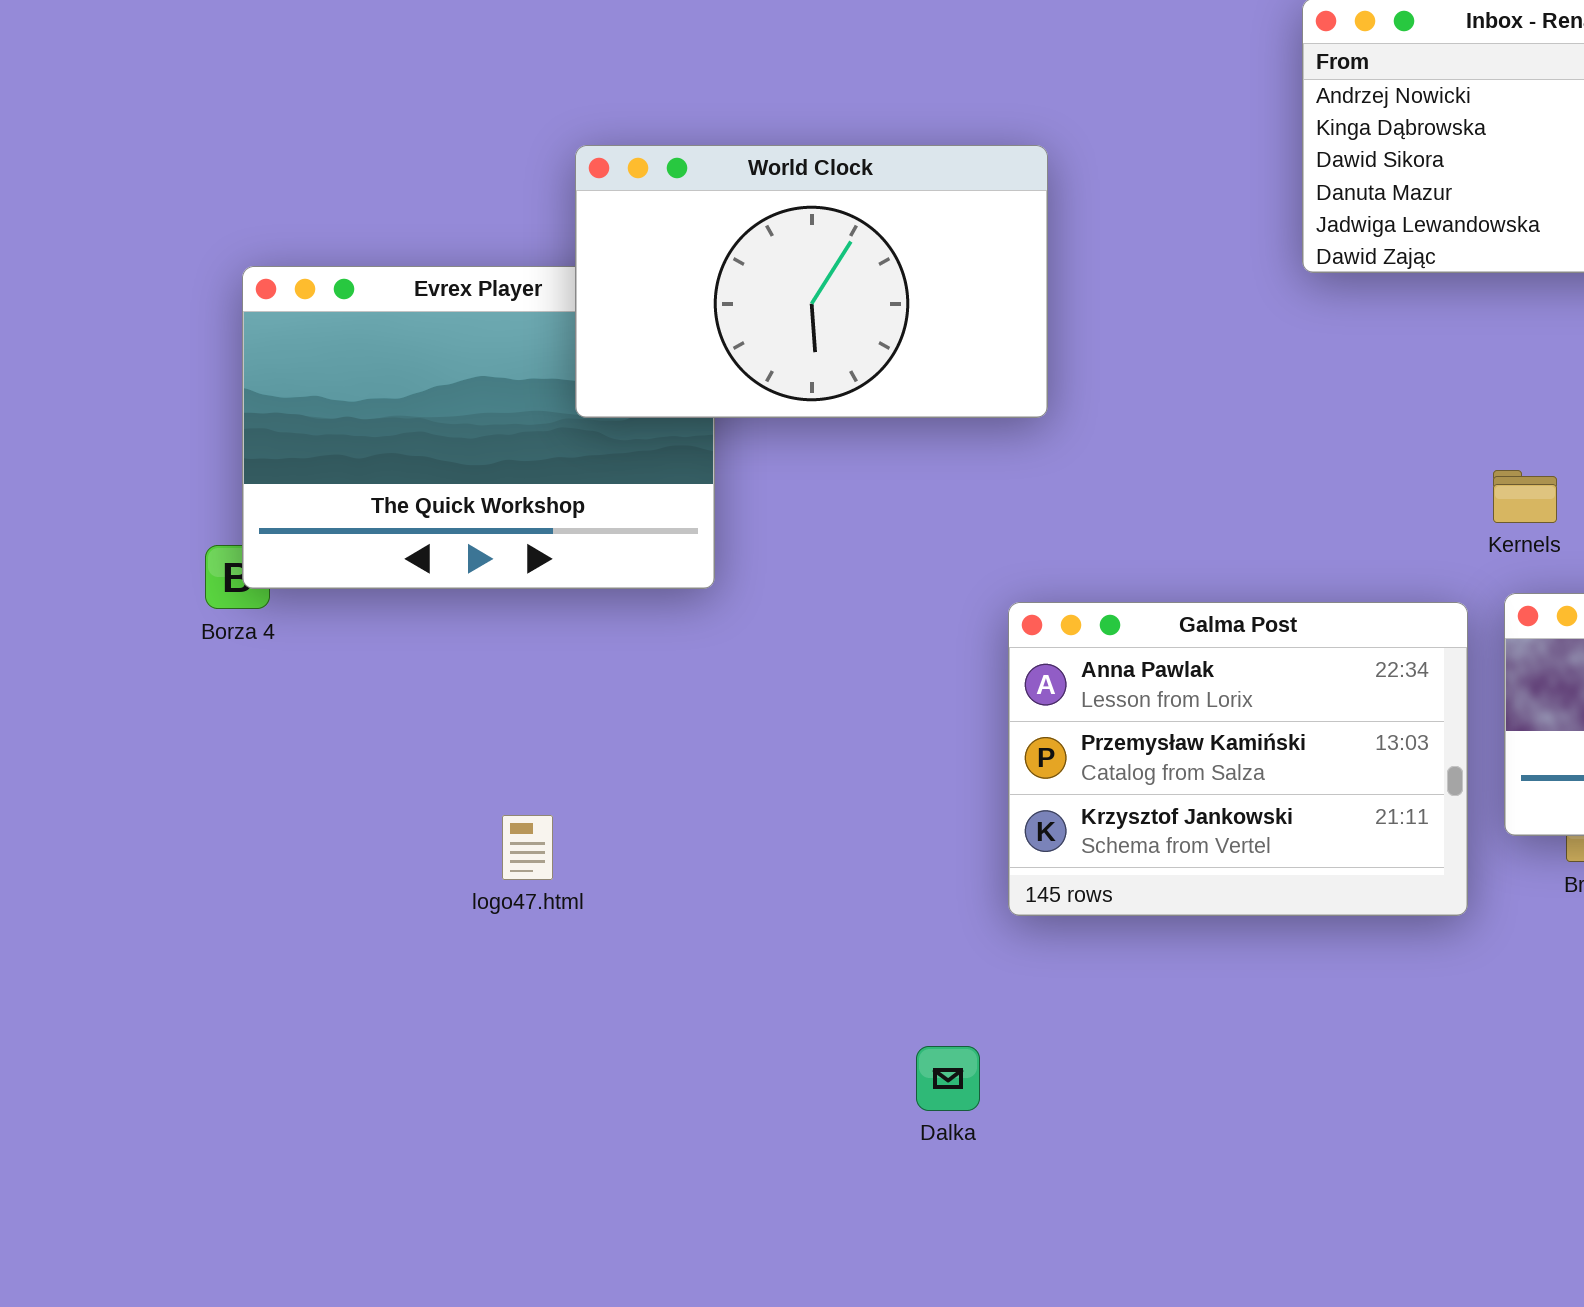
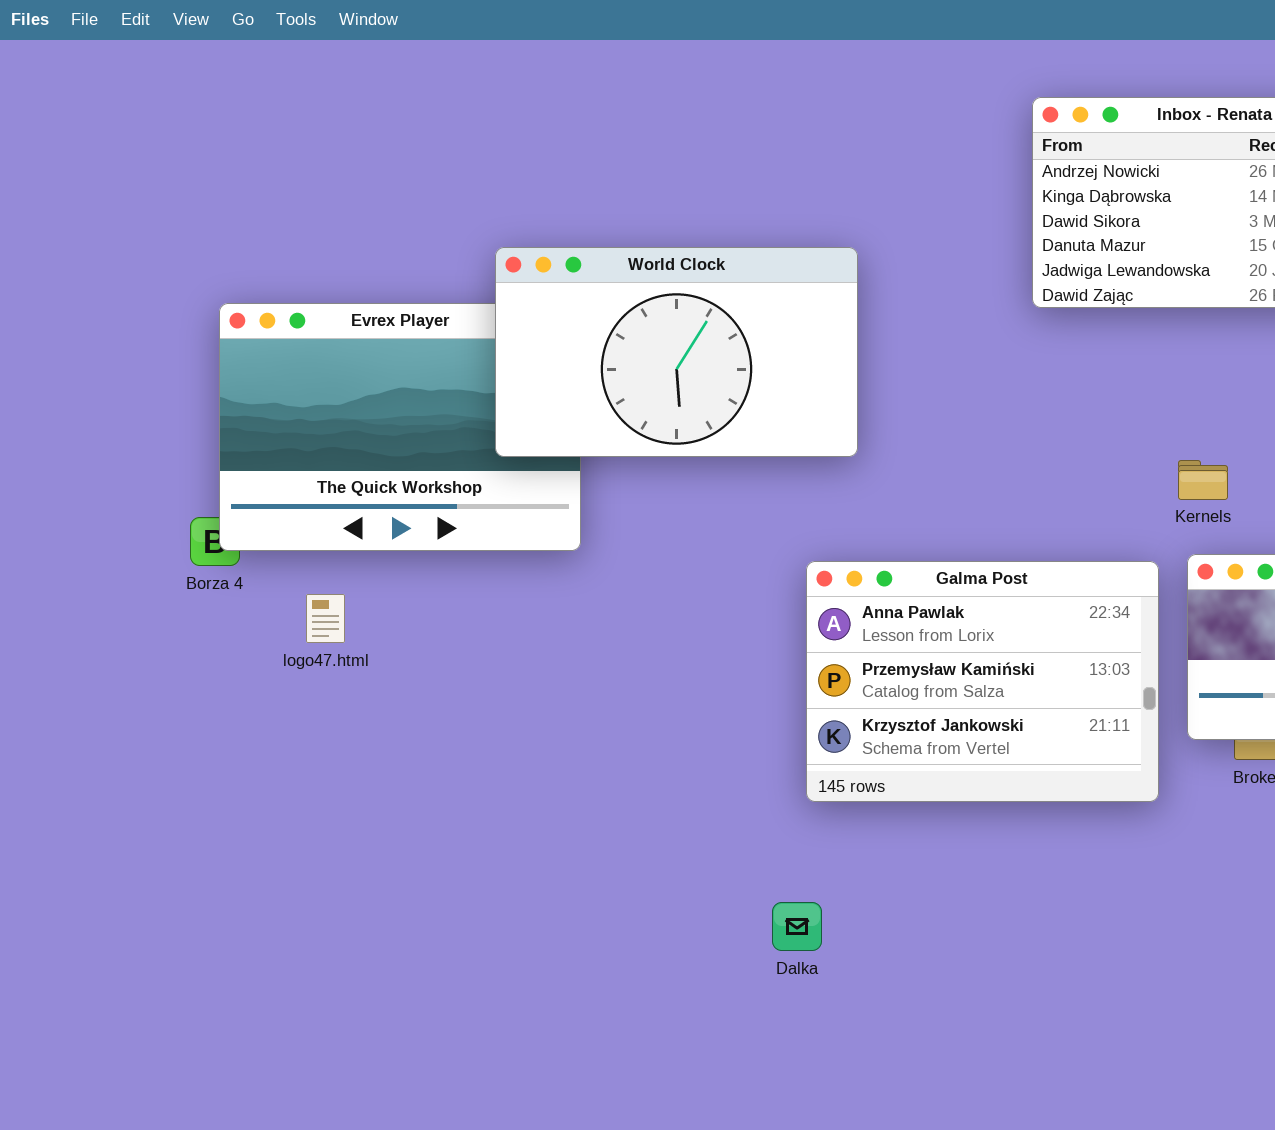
World Clock: [575,145,1048,418] -> [495,247,858,457], moved
logo47.html: [502,815,553,880] -> [306,594,345,643], moved
Dalka: [916,1046,980,1111] -> [772,902,822,951], moved

